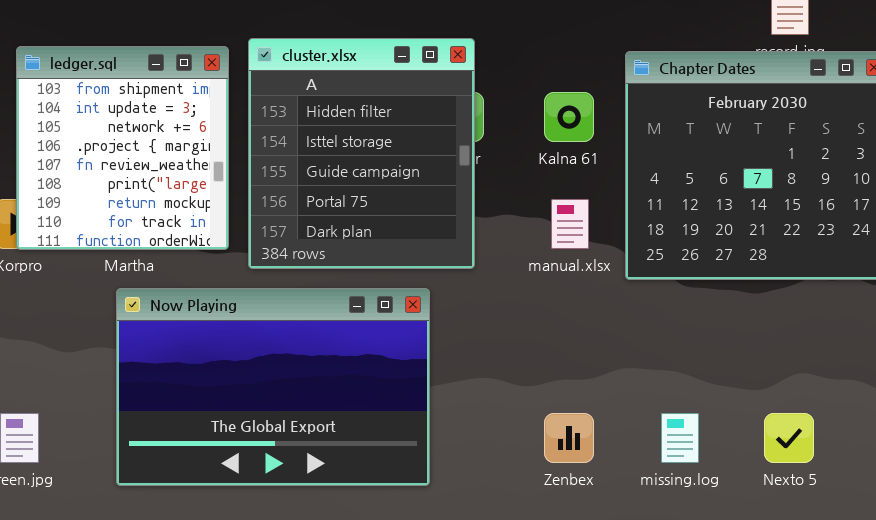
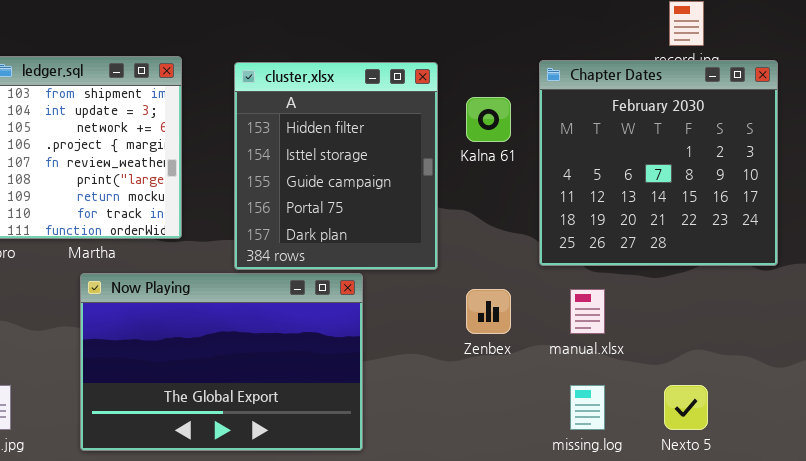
cluster.xlsx: [248,38,475,269] -> [234,62,438,270], moved
manual.xlsx: [551,199,589,249] -> [570,289,605,334], moved
Zenbex: [544,413,594,463] -> [466,289,511,334], moved

